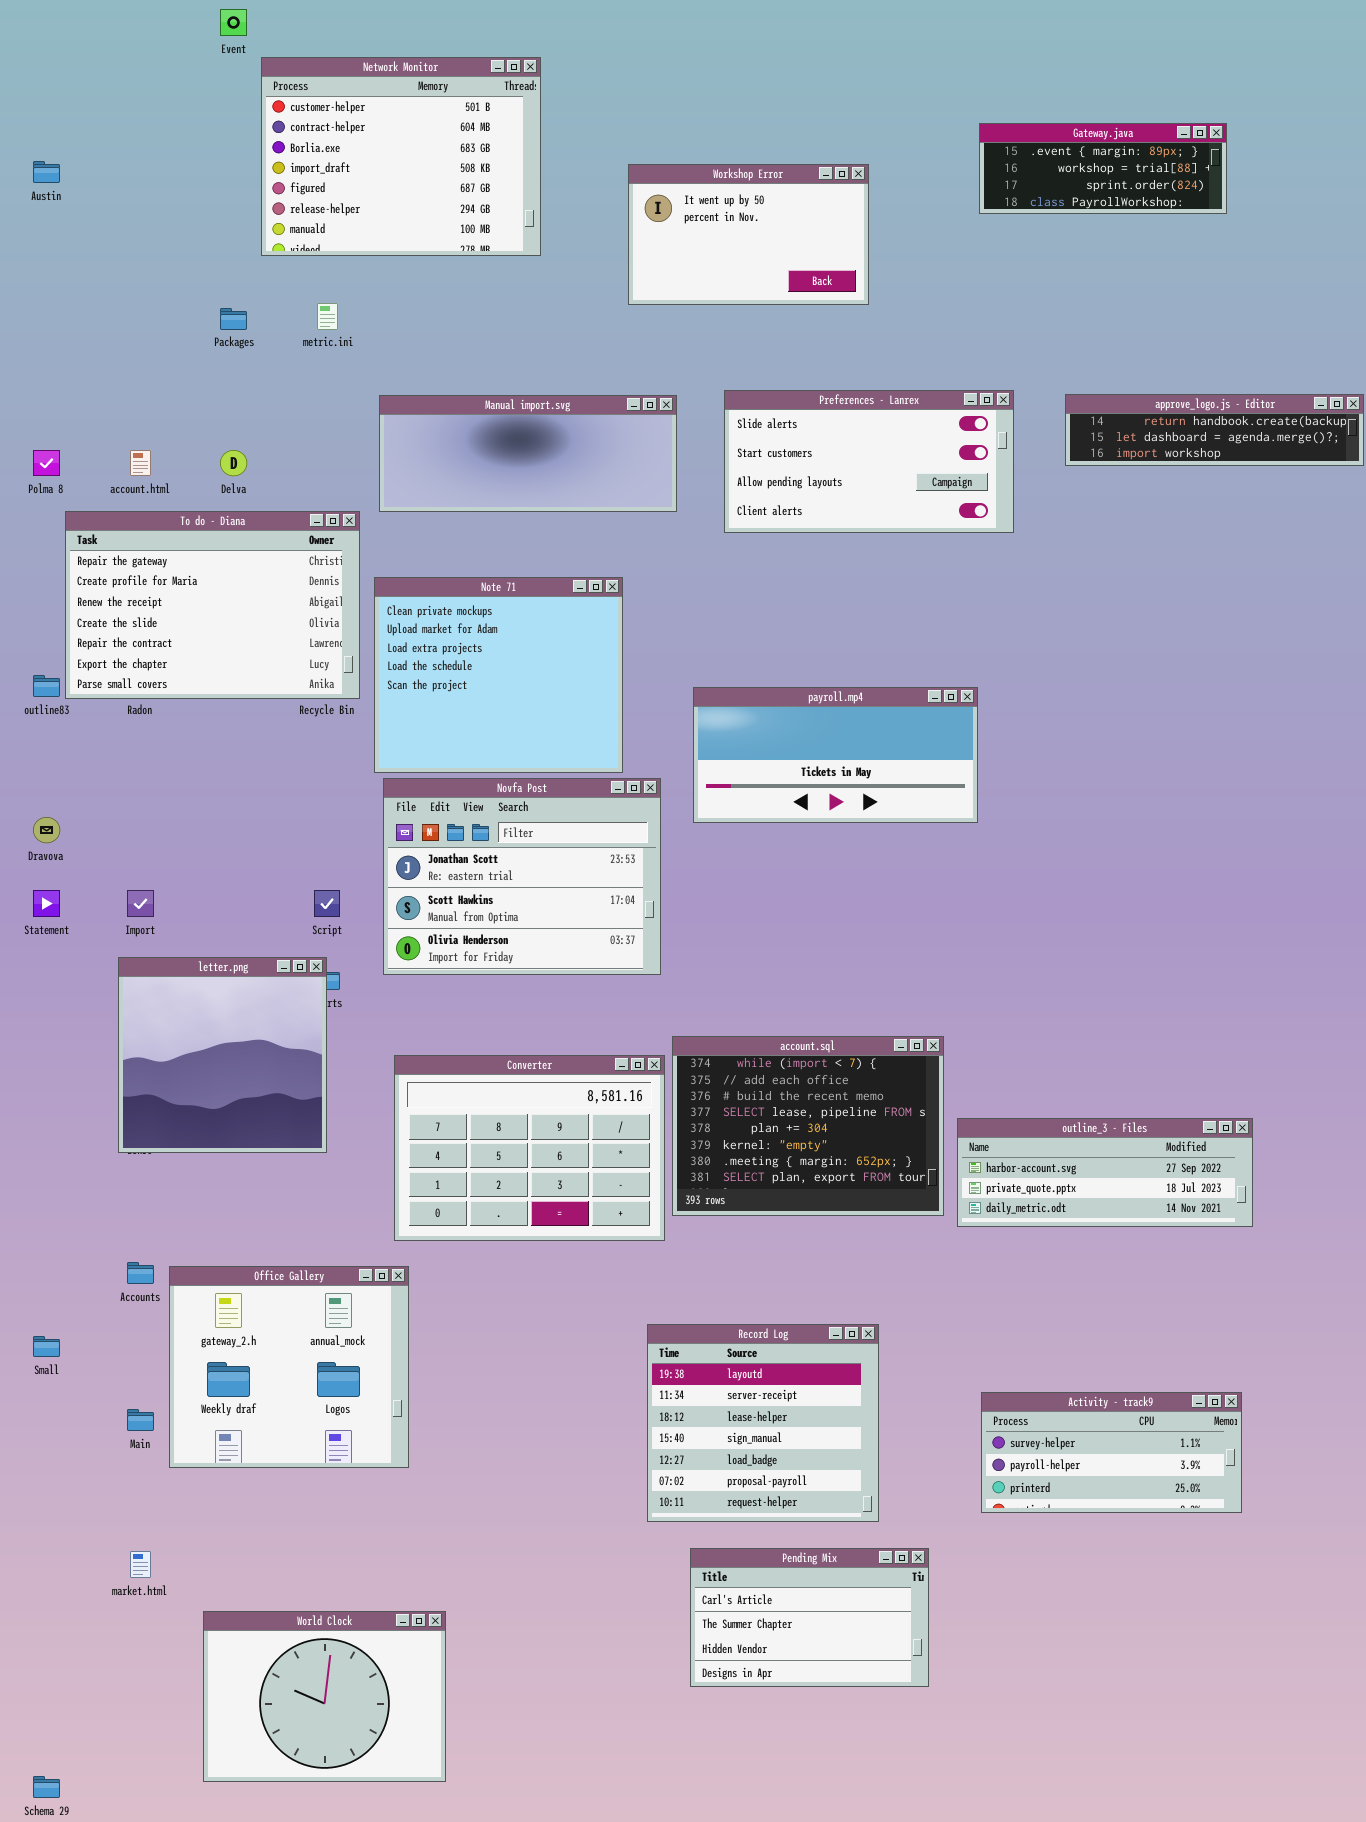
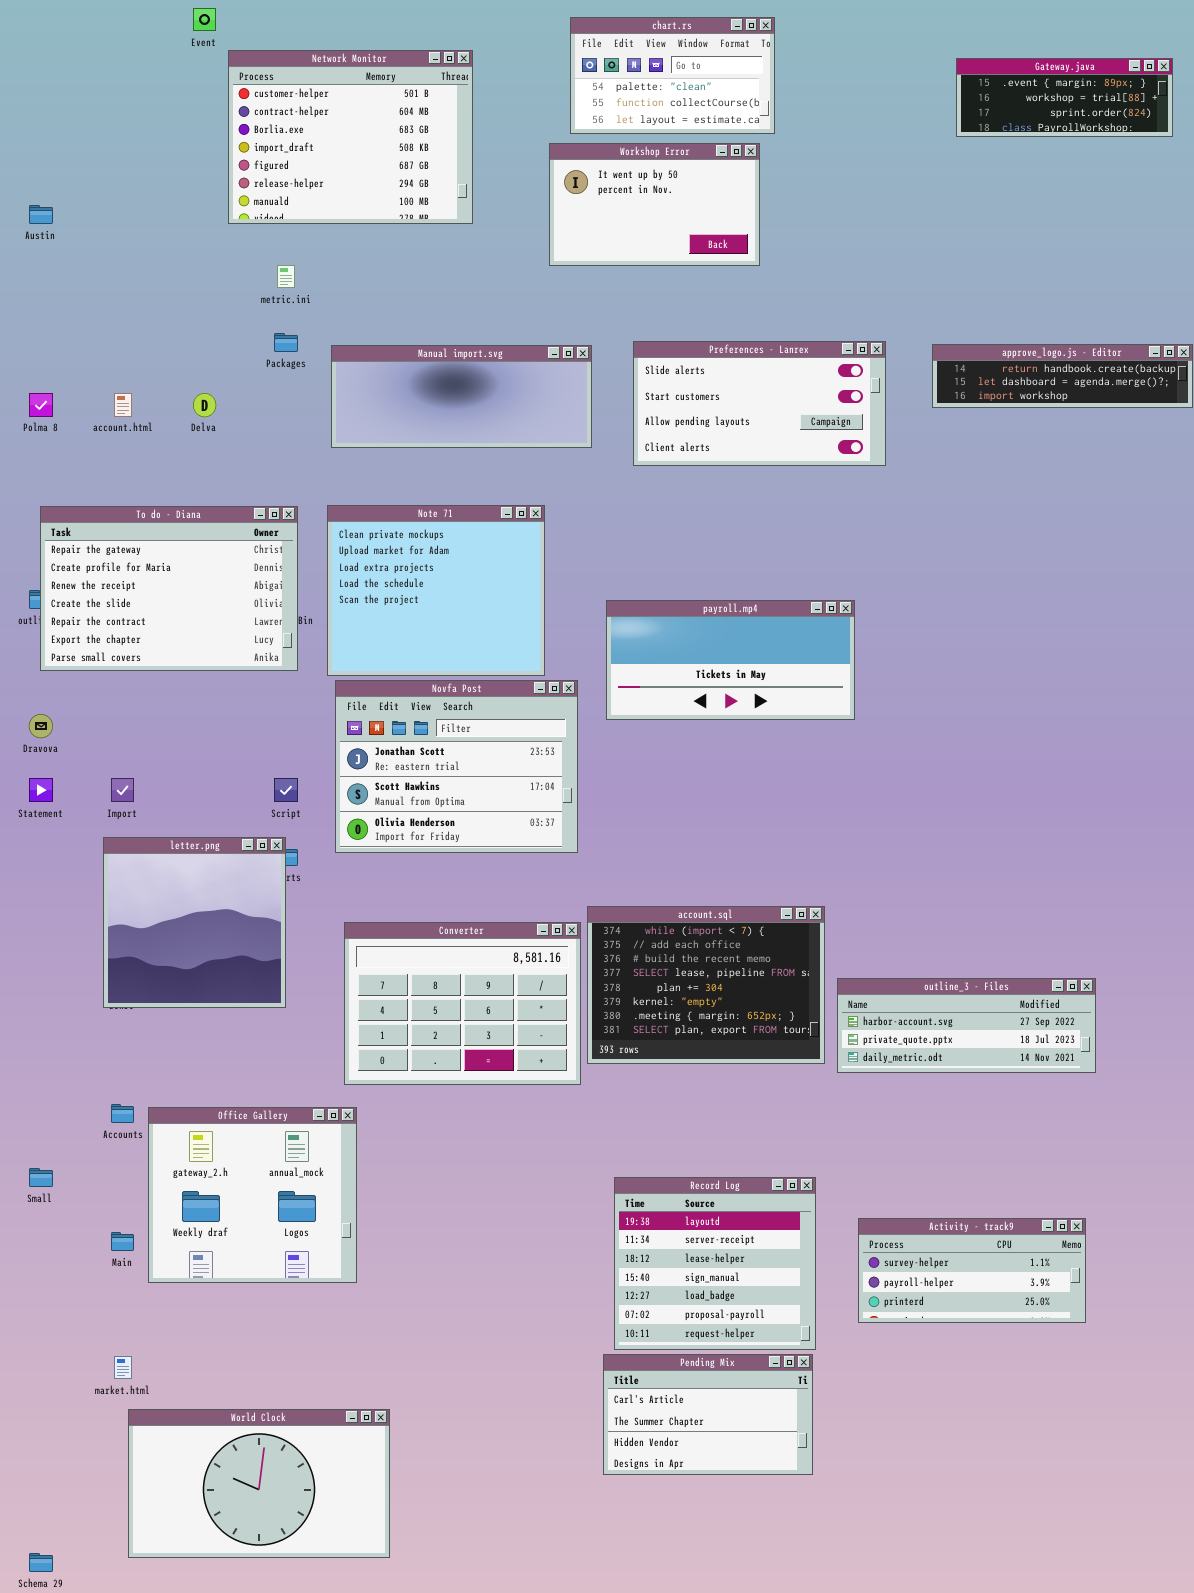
chart.rs: none -> [570,17,775,134], opened
Gateway.java: [979,123,1227,214] -> [956,58,1173,137], moved
Austin: [33,161,60,183] -> [29,205,53,224], moved
Packages: [220,308,247,330] -> [274,333,298,352], moved
To do - Diana: [65,511,360,699] -> [40,506,298,671], moved
Record Log: [647,1324,879,1522] -> [614,1177,816,1350], moved
World Clock: [203,1611,446,1782] -> [128,1409,390,1558], resized

